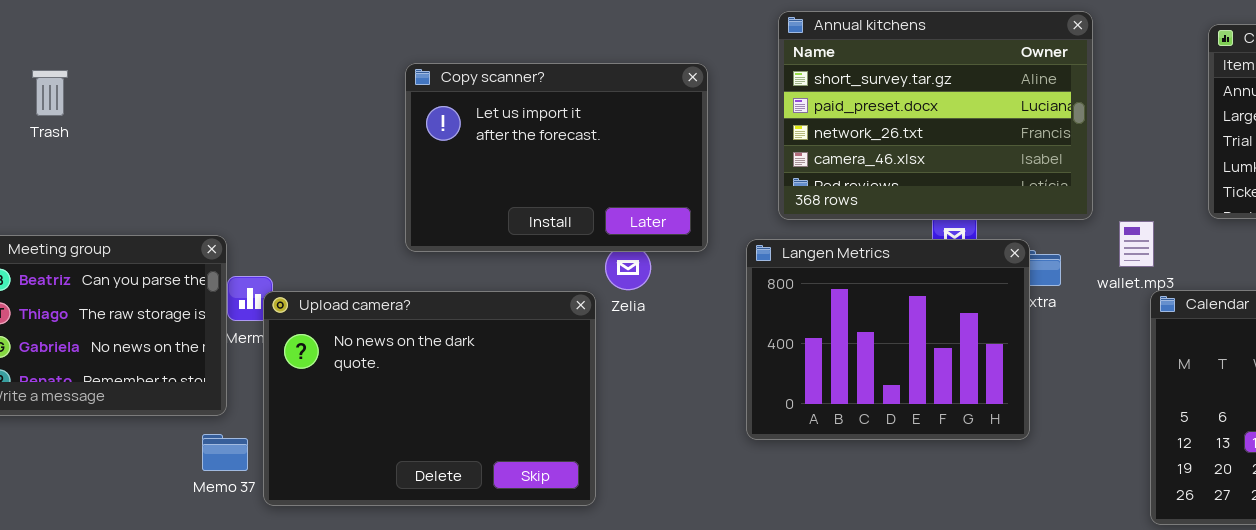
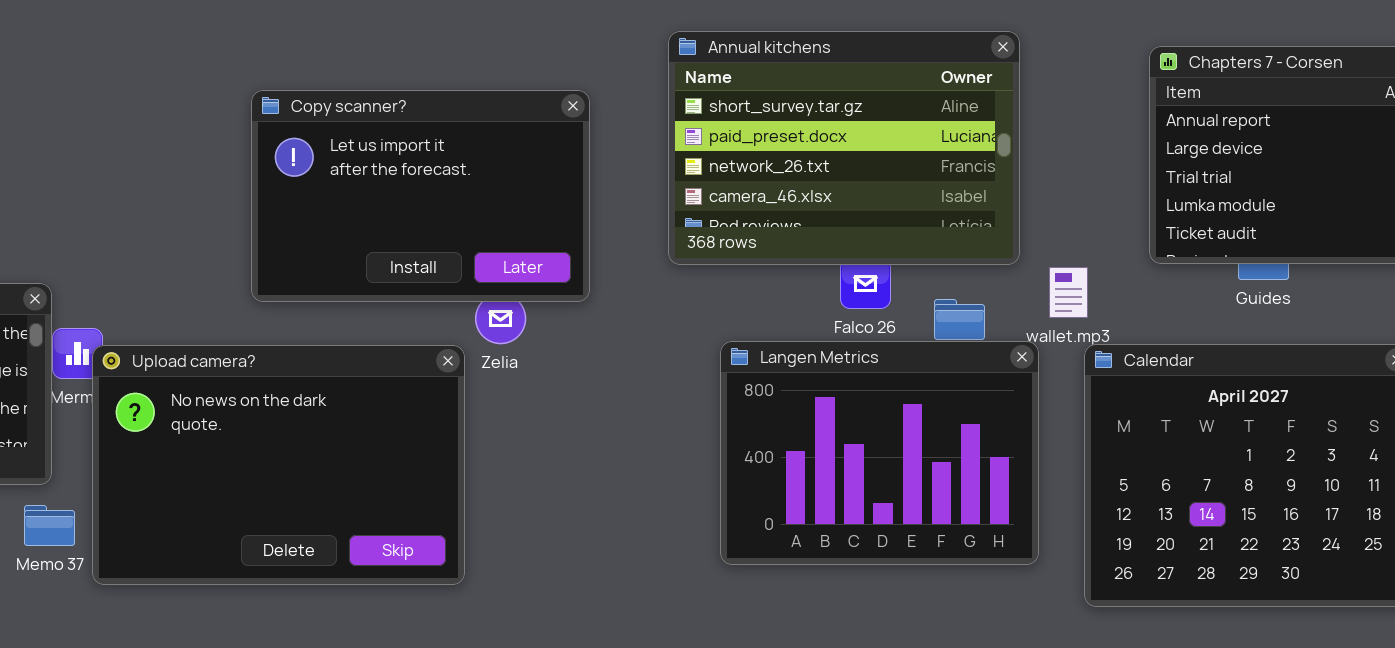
Langen Metrics: [746,239,1030,440] -> [720,341,1039,565], moved

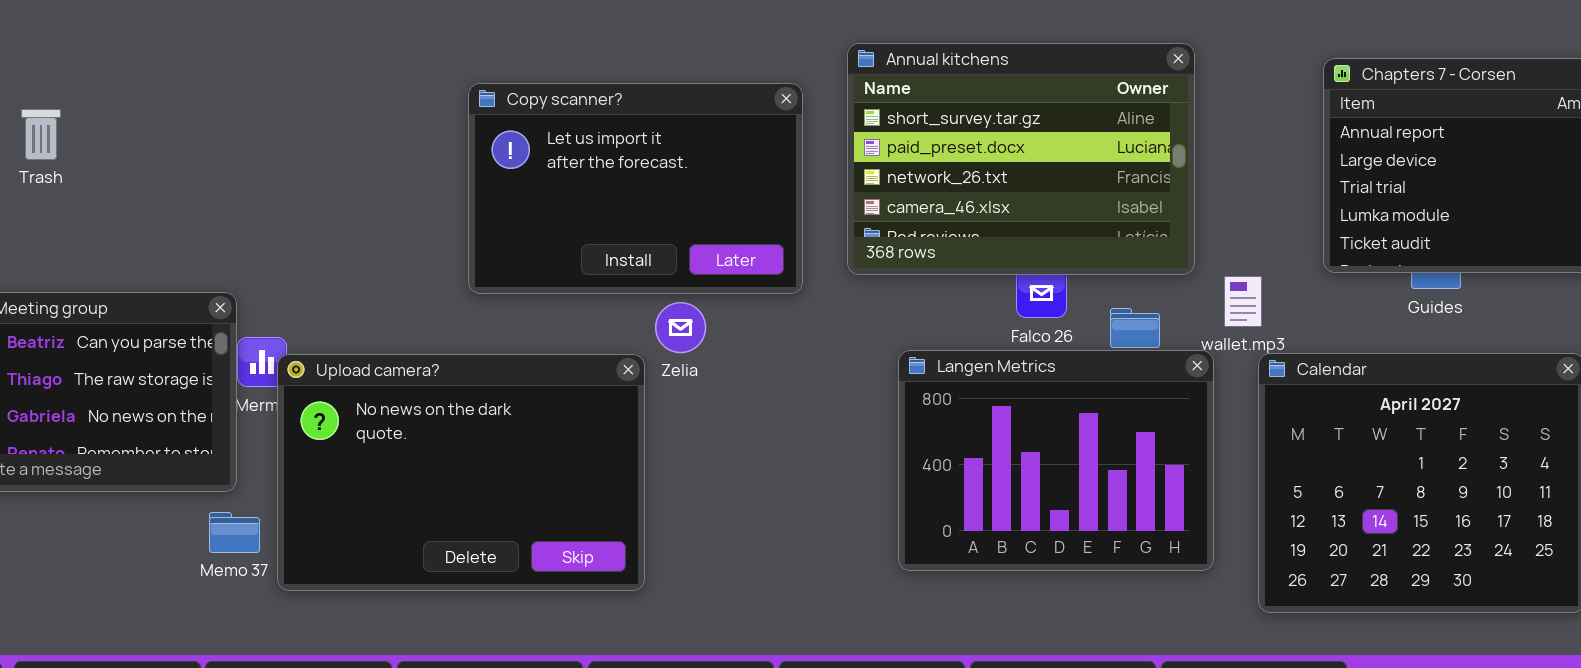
Copy scanner?: [251,90,590,302] -> [468,83,803,294], moved

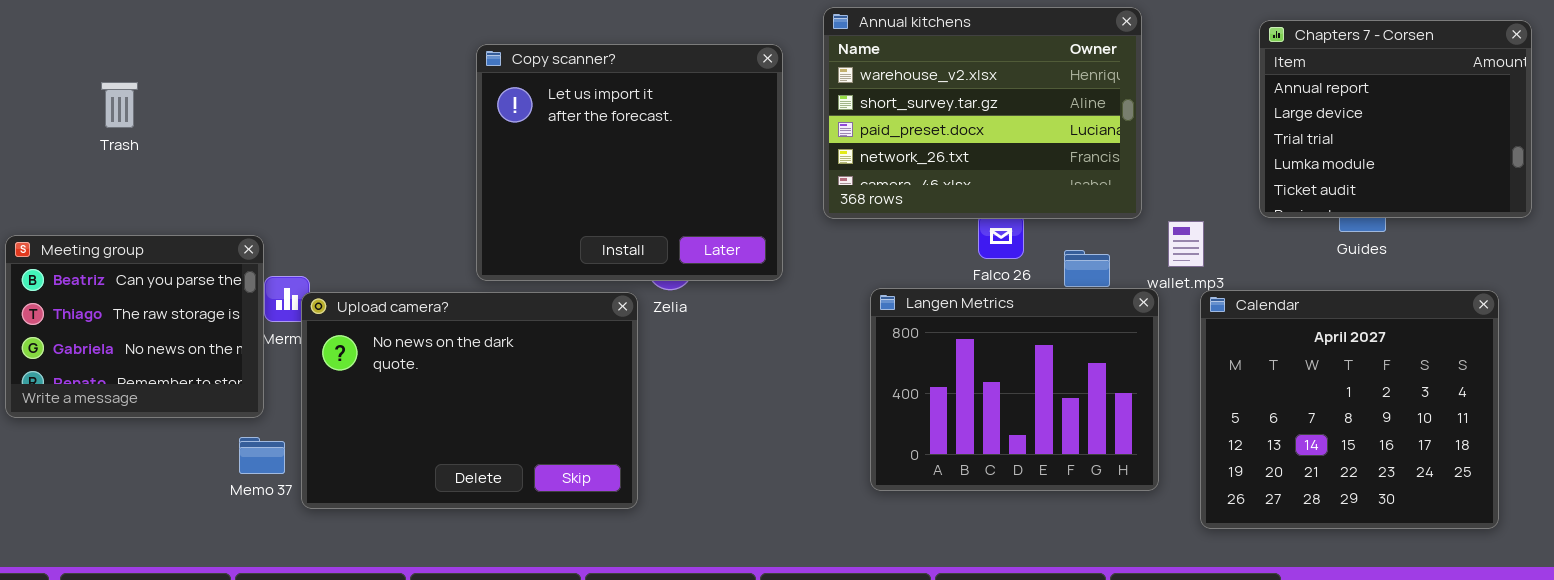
Annual kitchens: [847,43,1195,275] -> [823,7,1142,219], scrolled up 1 row
Copy scanner?: [468,83,803,294] -> [476,44,783,281], resized
Trash: [21,109,61,160] -> [101,82,138,128], moved

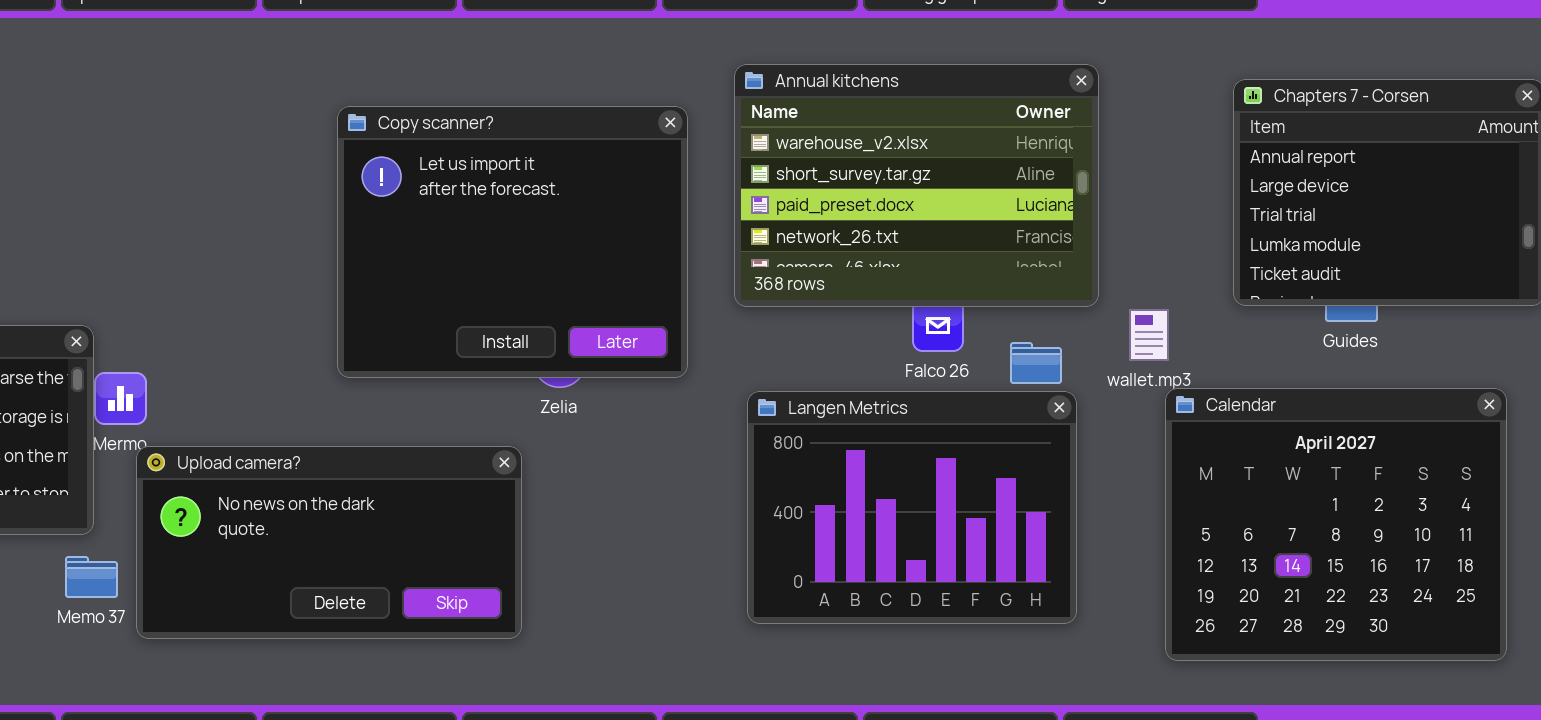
Langen Metrics: [870,288,1159,491] -> [747,391,1077,624], moved
Upload camera?: [301,292,638,509] -> [136,446,522,639], resized

